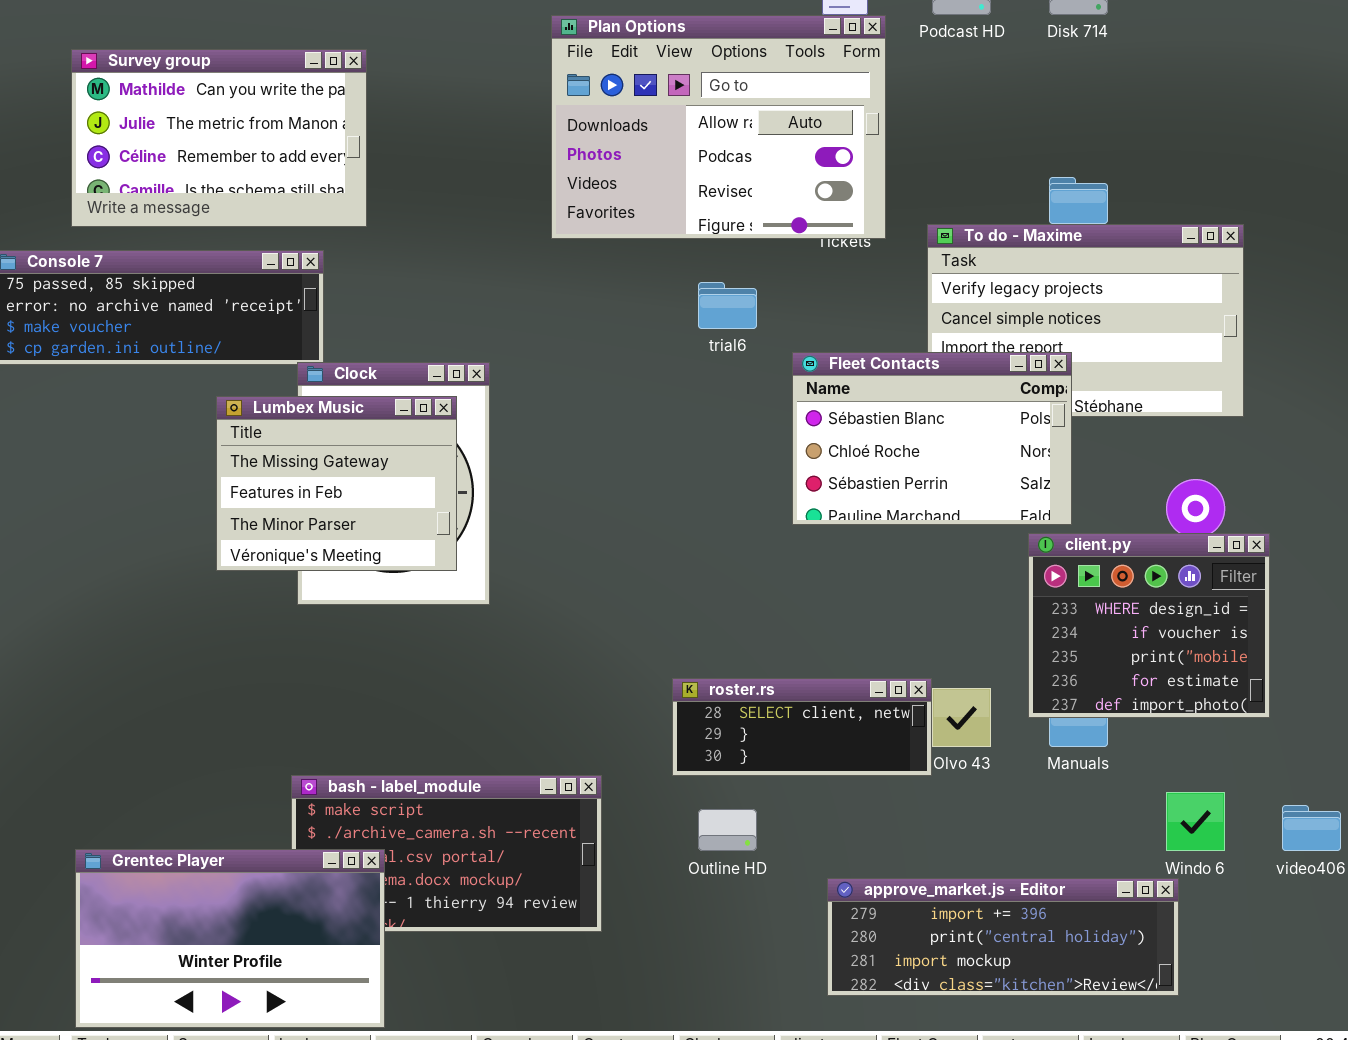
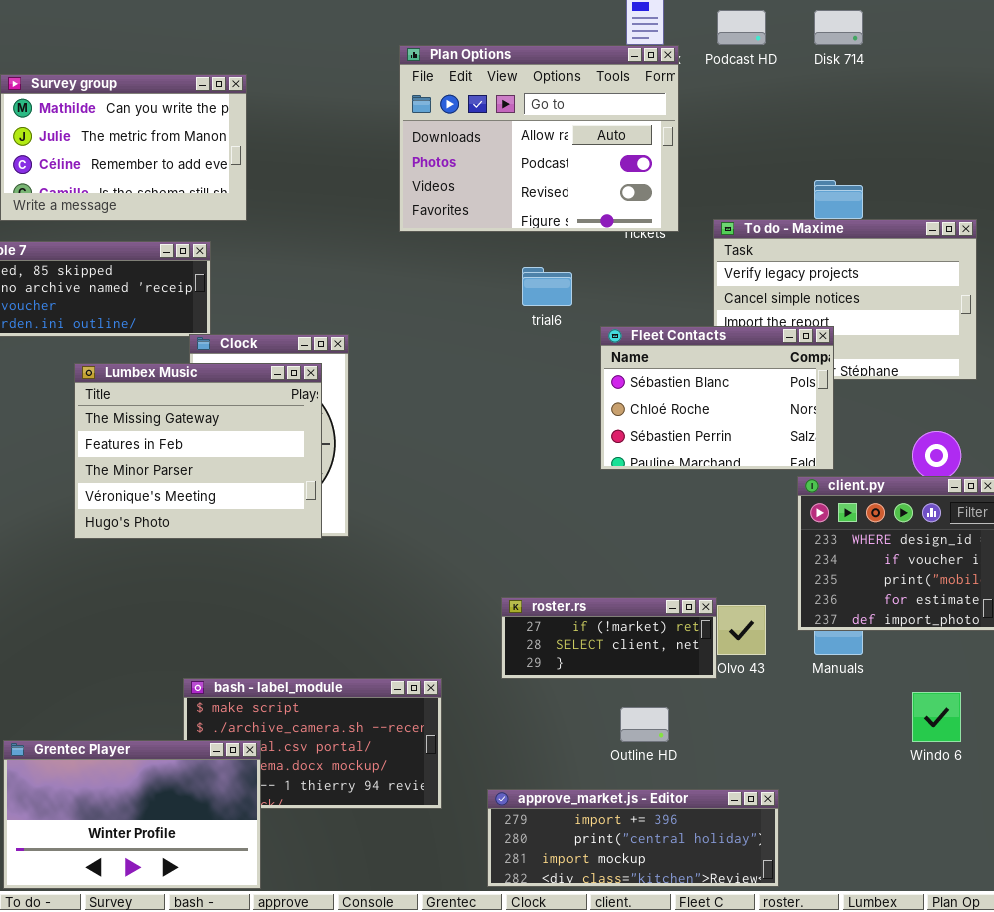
Lumbex Music: [216,396,457,571] -> [74,363,322,539], resized
roster.rs: [672,678,932,776] -> [501,597,717,679], scrolled up 1 row
Outline HD: [698,809,757,851] -> [620,707,669,742], moved
approve_market.js - Editor: [827,878,1179,996] -> [487,789,779,887], moved

